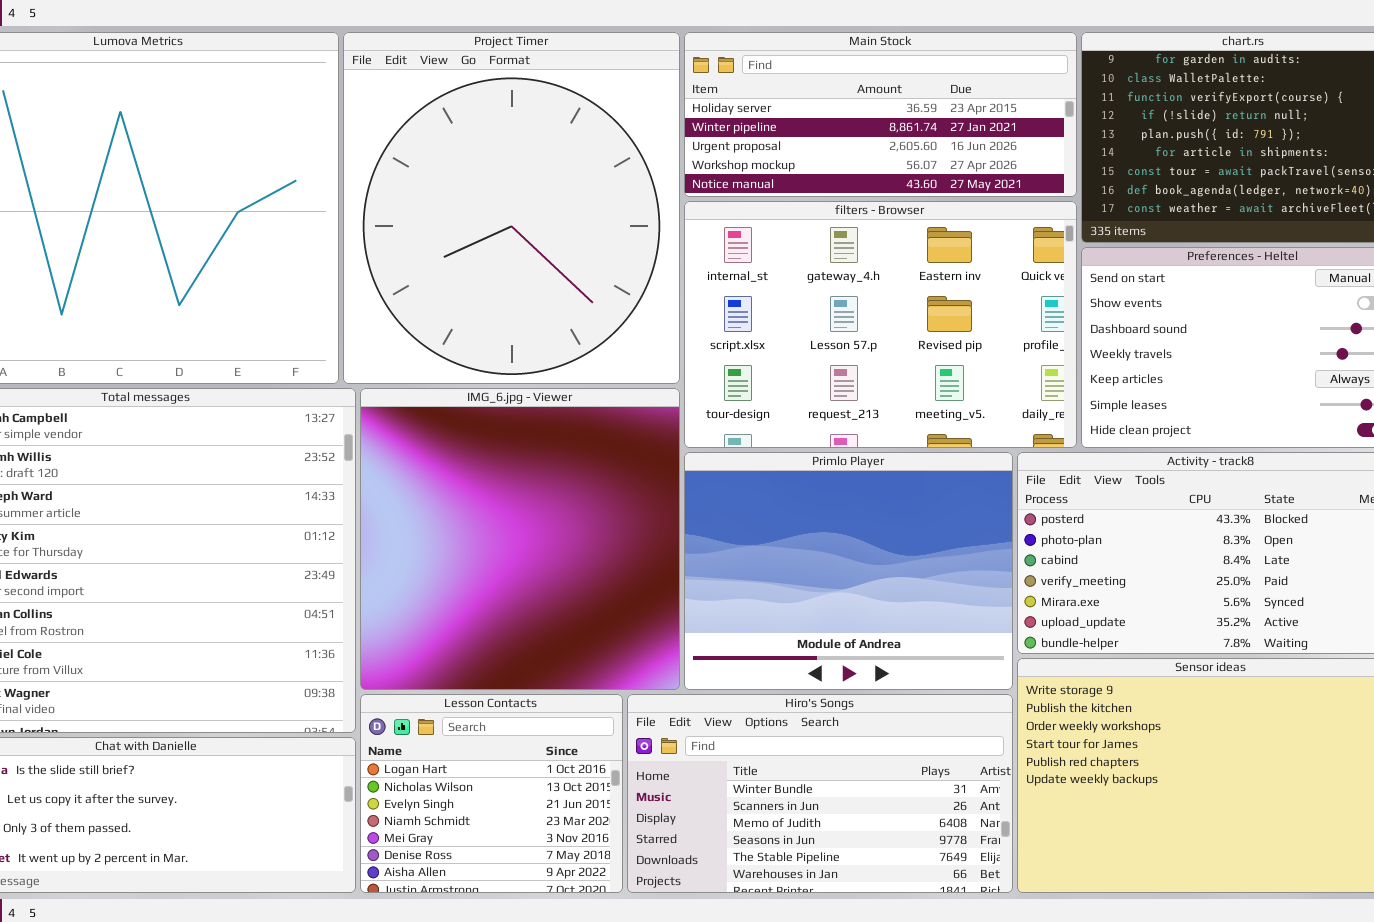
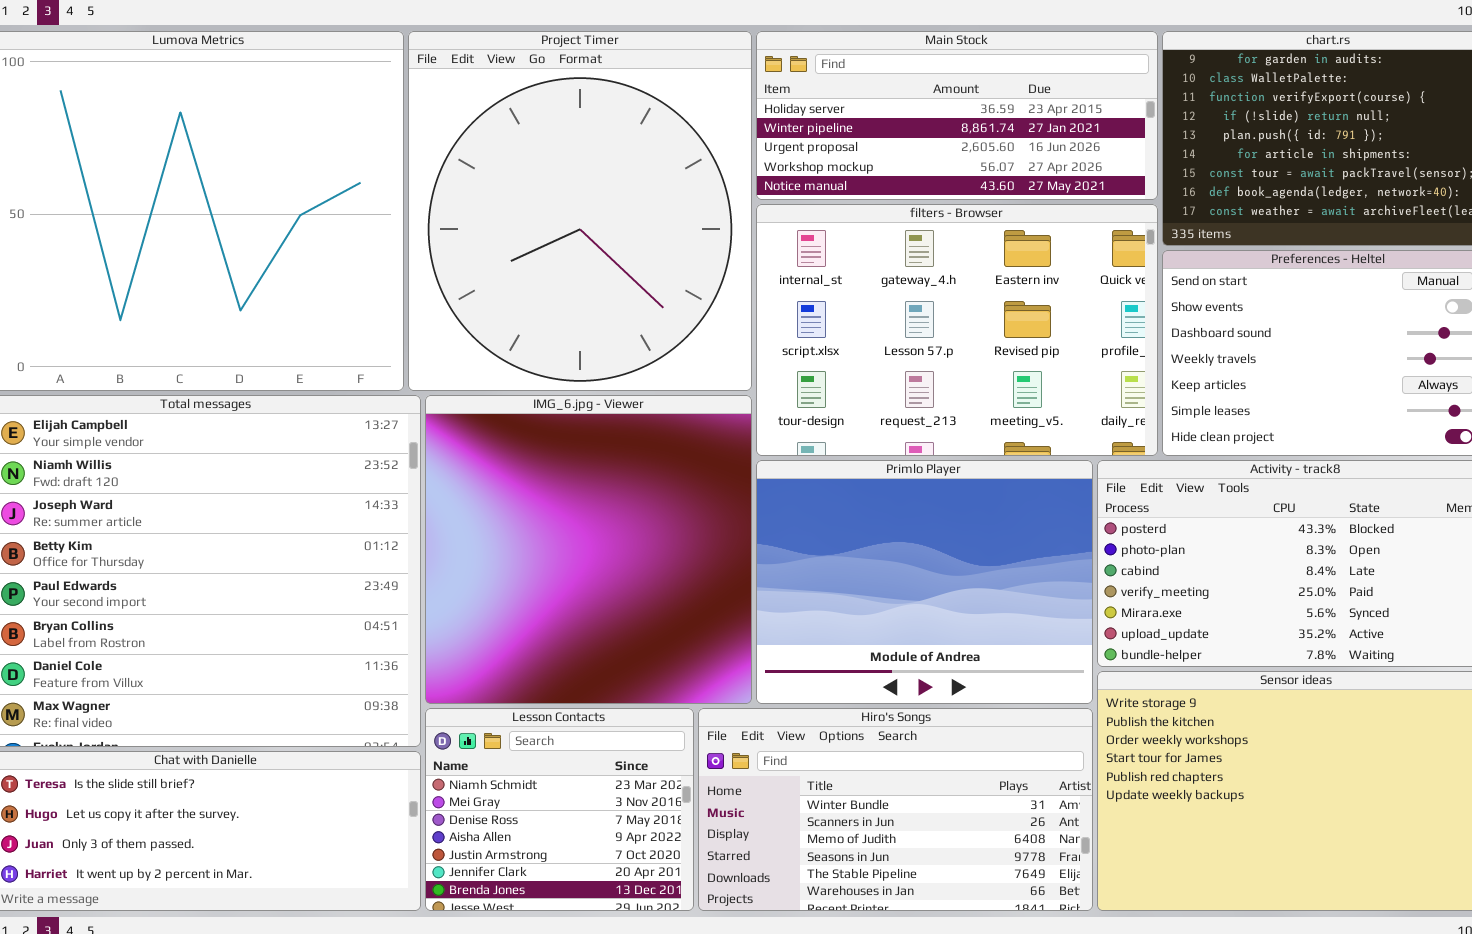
Lesson Contacts: [360,694,623,893] -> [425,708,694,911], scrolled down 3 rows

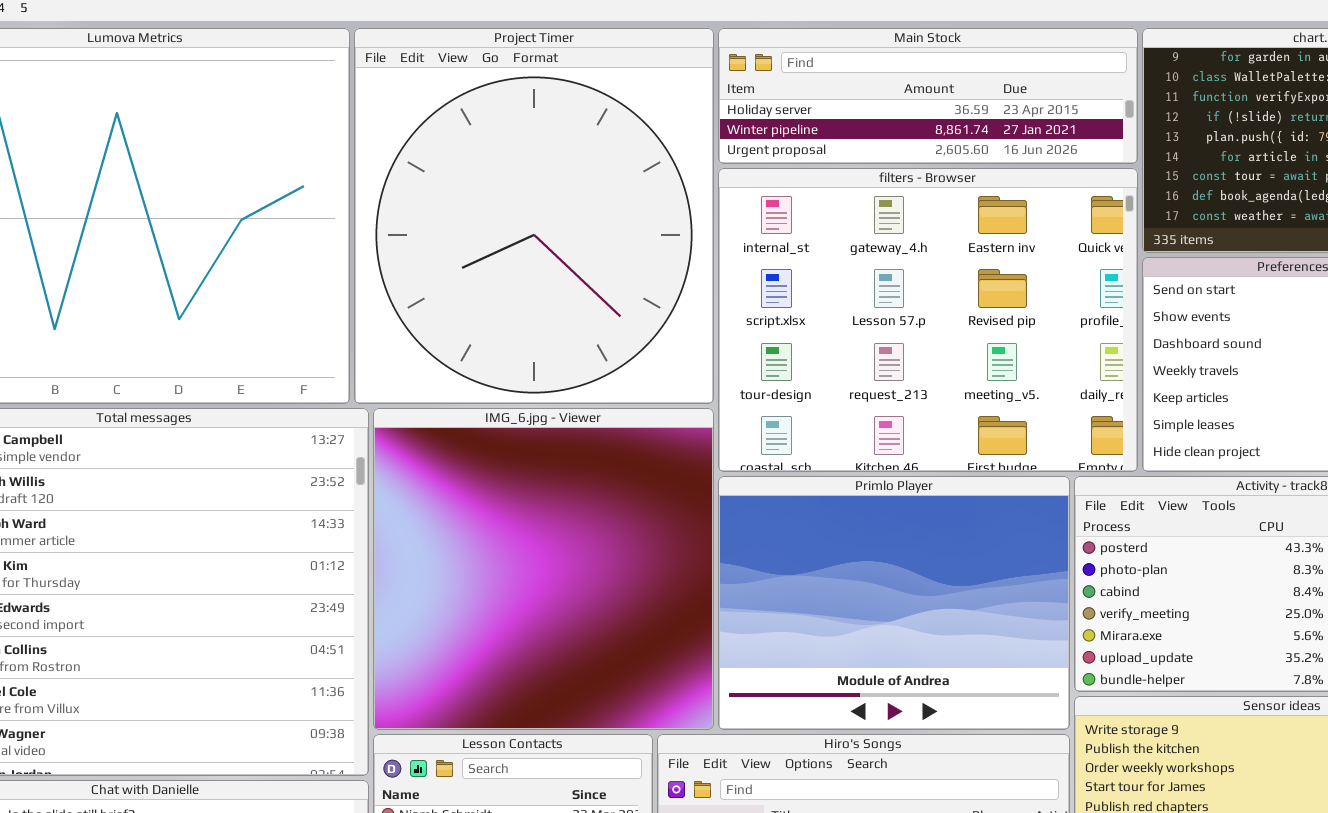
Main Stock: [756,31,1158,200] -> [718,28,1138,164], resized
filters - Browser: [756,204,1158,456] -> [718,168,1138,472], resized

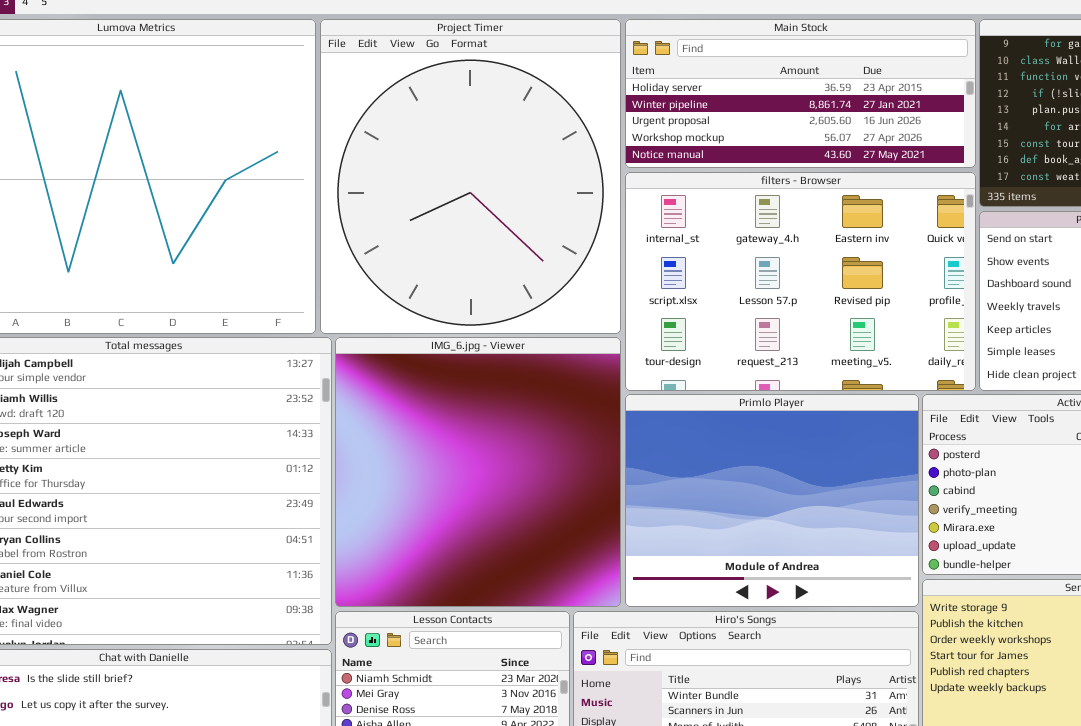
Main Stock: [718,28,1138,164] -> [625,19,976,168], resized
filters - Browser: [718,168,1138,472] -> [625,172,976,391], resized

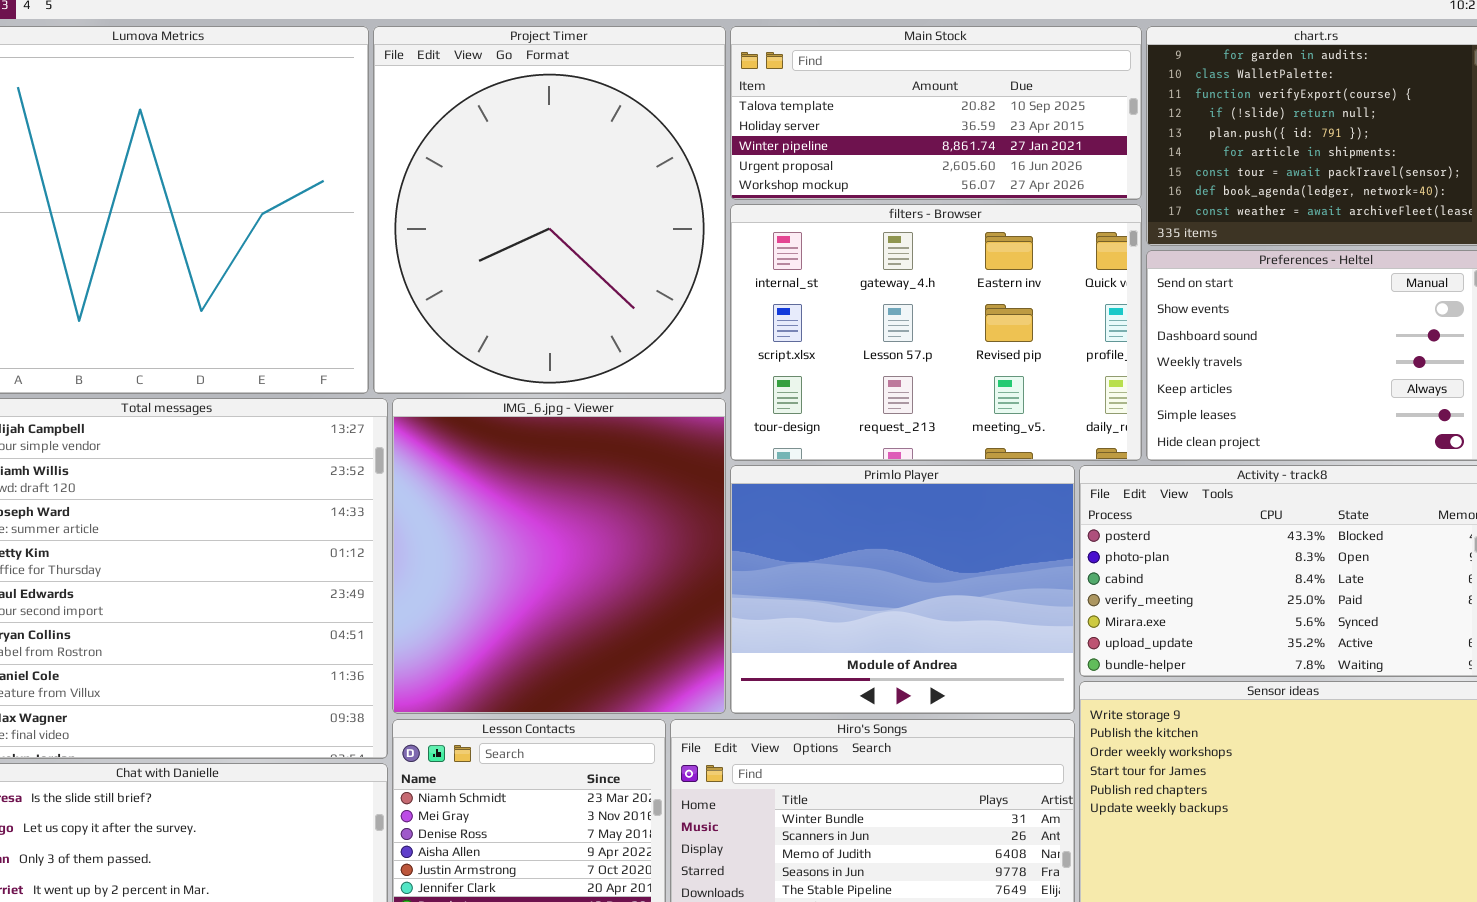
Main Stock: [625,19,976,168] -> [730,26,1142,200], scrolled up 1 row

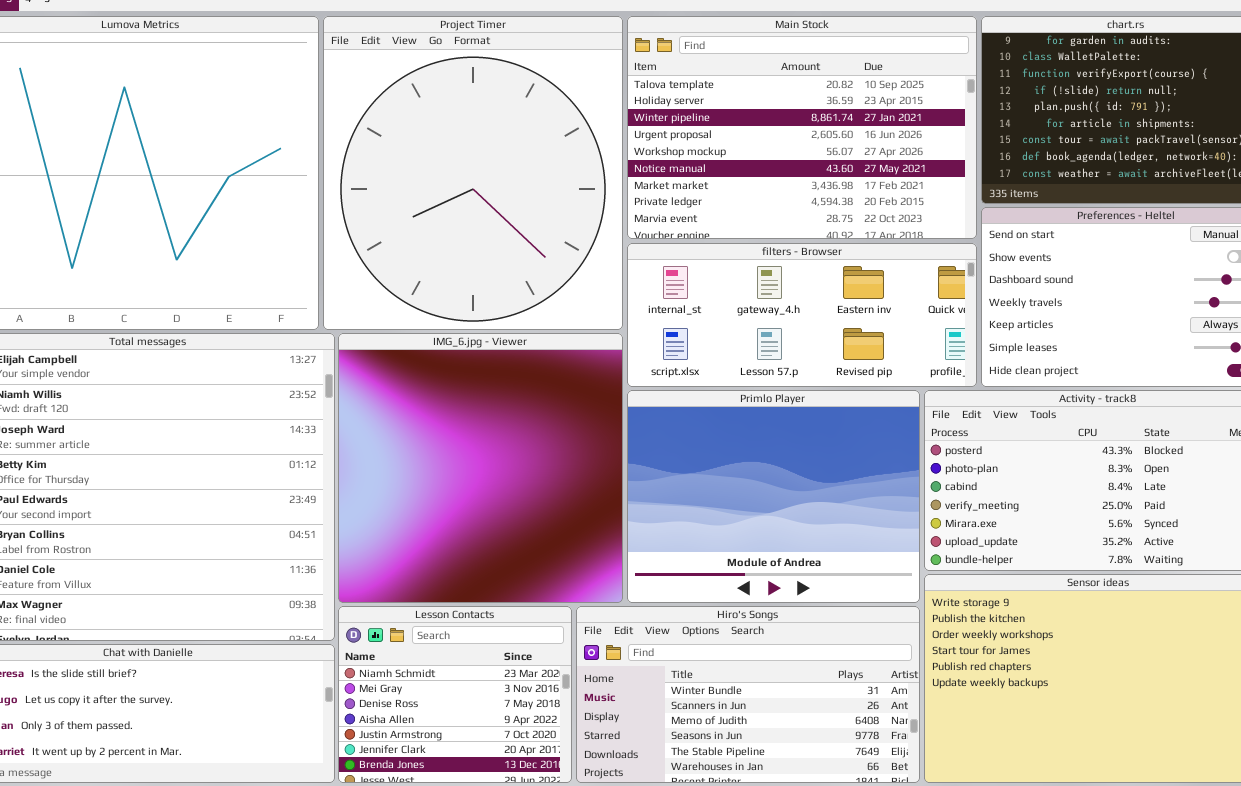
Main Stock: [730,26,1142,200] -> [627,16,977,239], resized
filters - Browser: [730,204,1142,461] -> [627,243,977,387], resized

